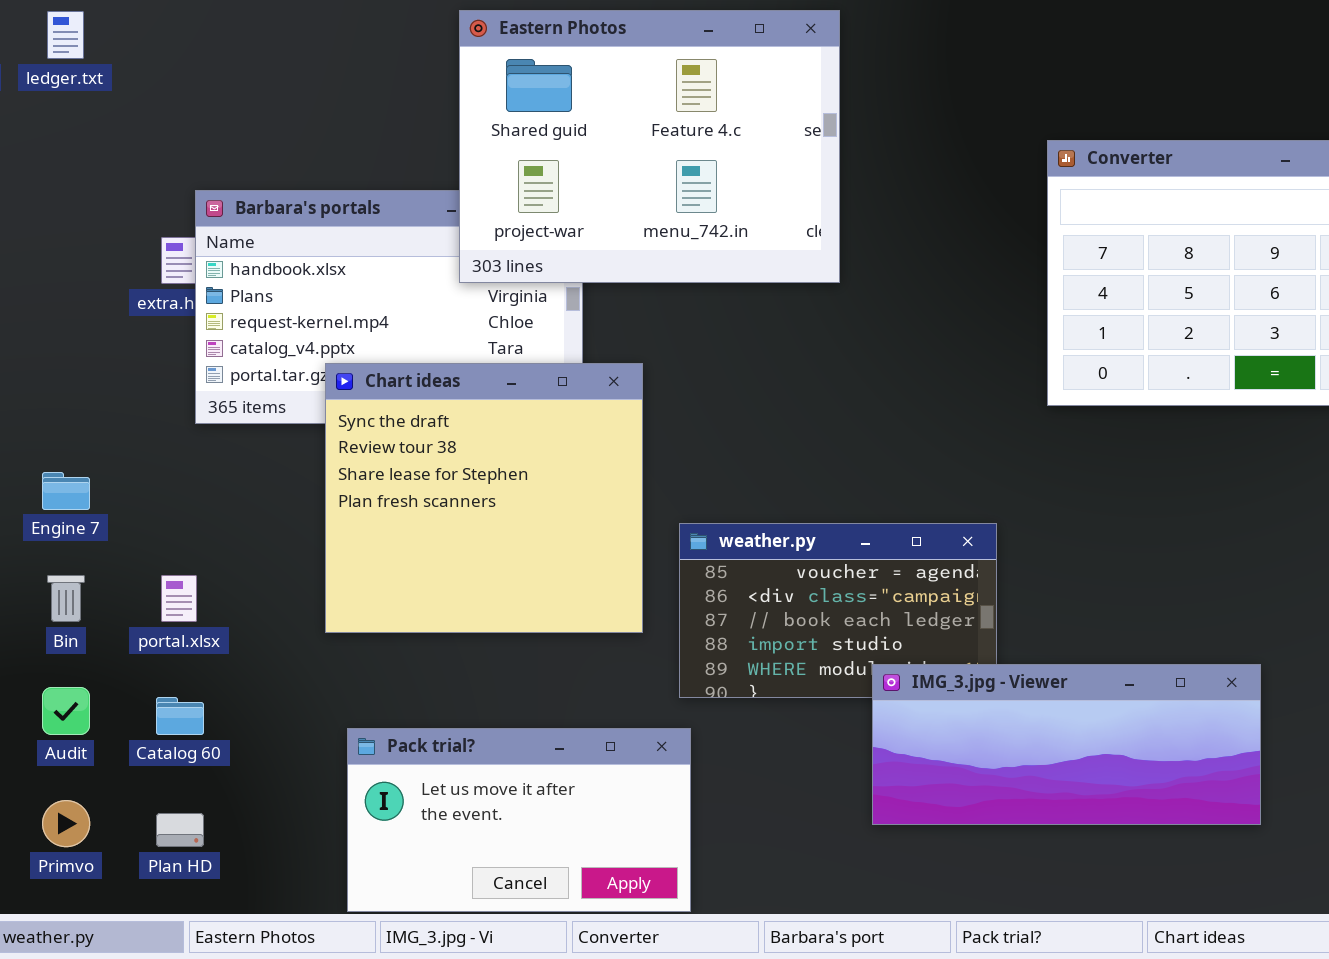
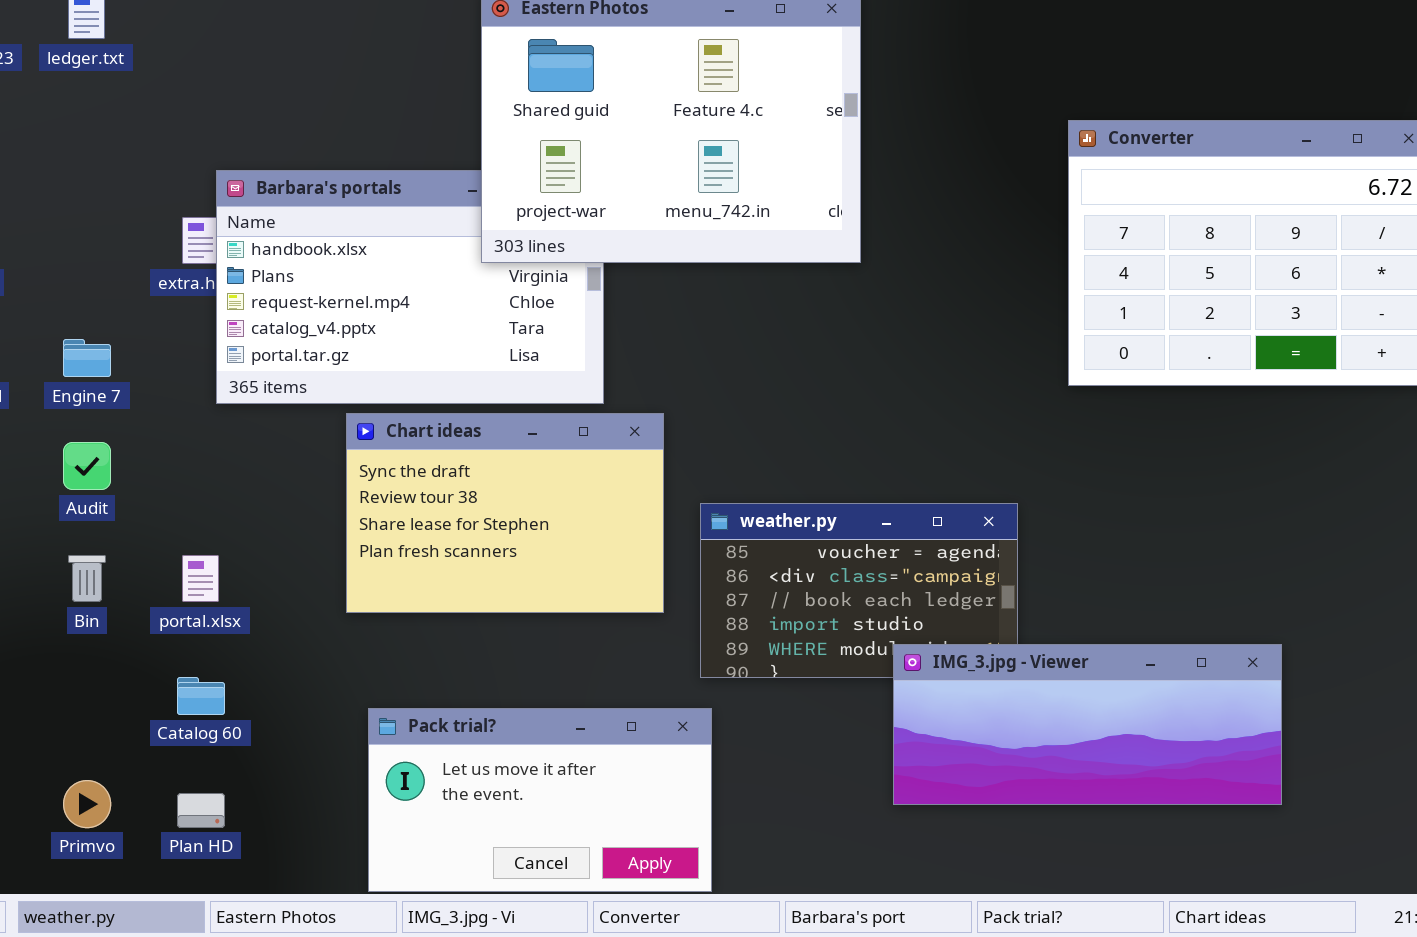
Chart ideas: [325,363,643,633] -> [346,413,664,613], resized
Engine 7: [42,472,90,510] -> [63,339,111,377], moved
Audit: [42,687,90,735] -> [63,442,111,490], moved

